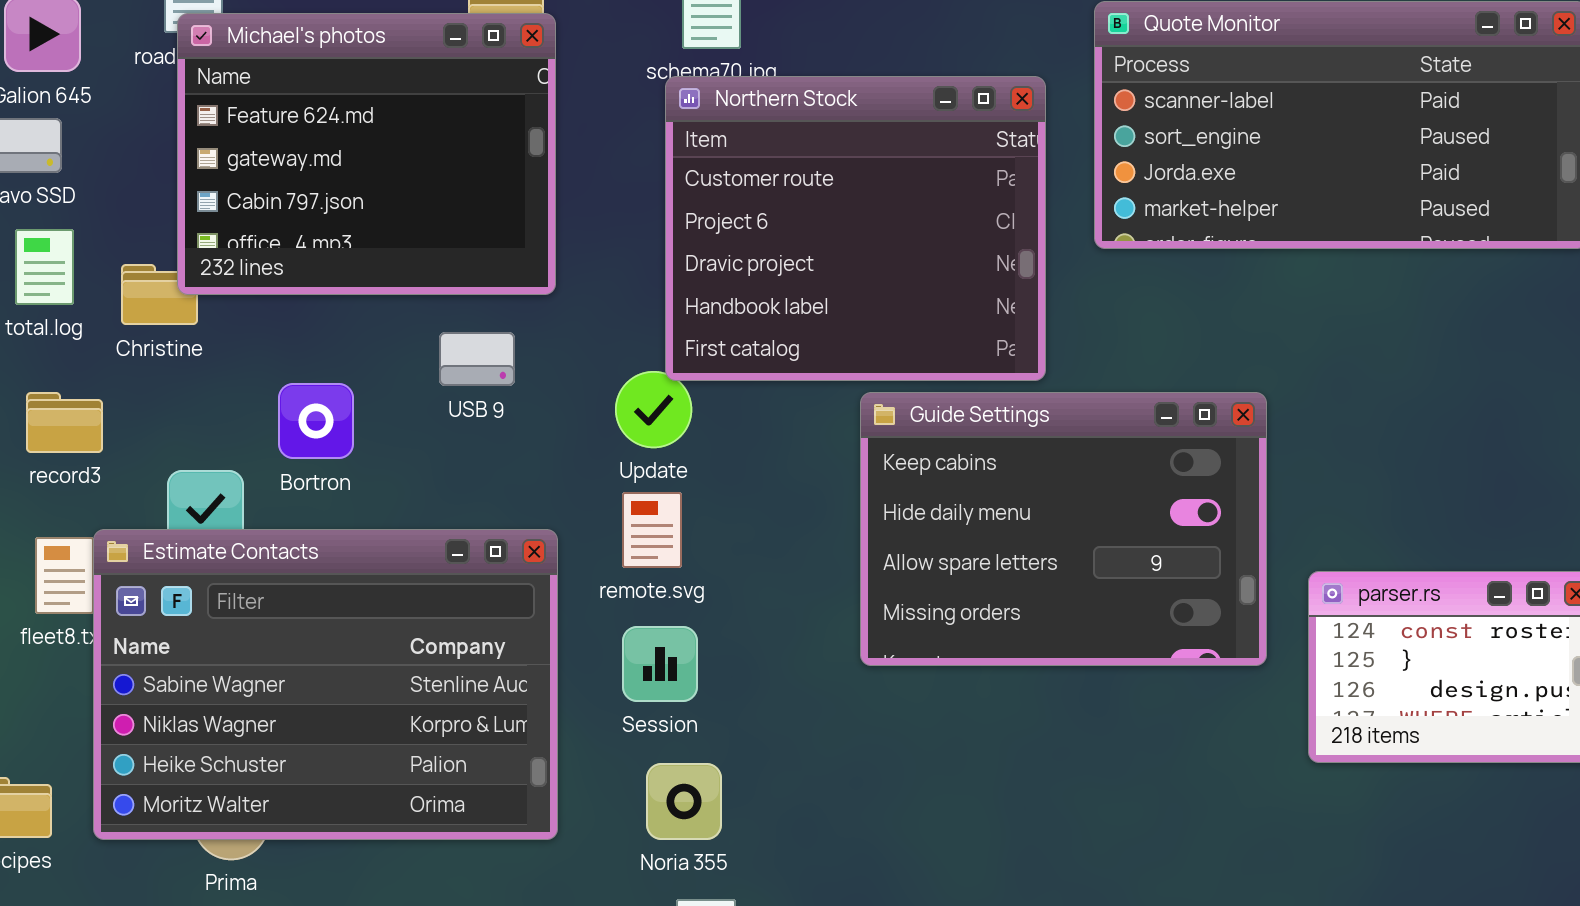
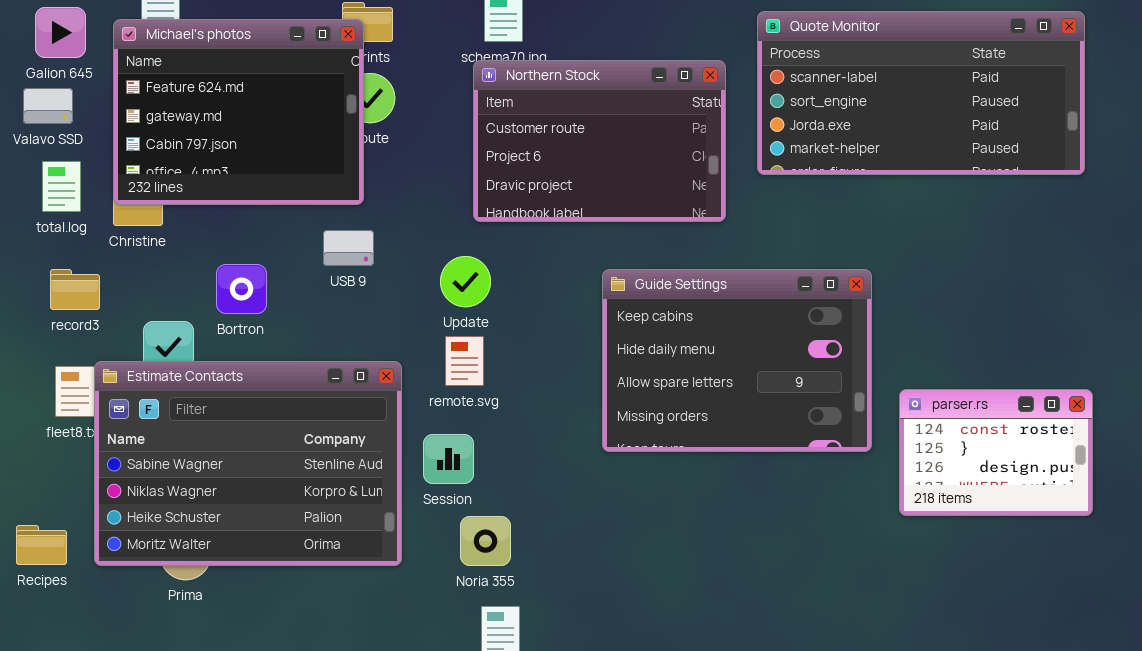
Michael's photos: [177,13,556,295] -> [113,19,364,205], moved
Northern Stock: [665,76,1046,381] -> [473,60,726,222], resized
Session: [622,626,698,702] -> [423,434,474,484], moved

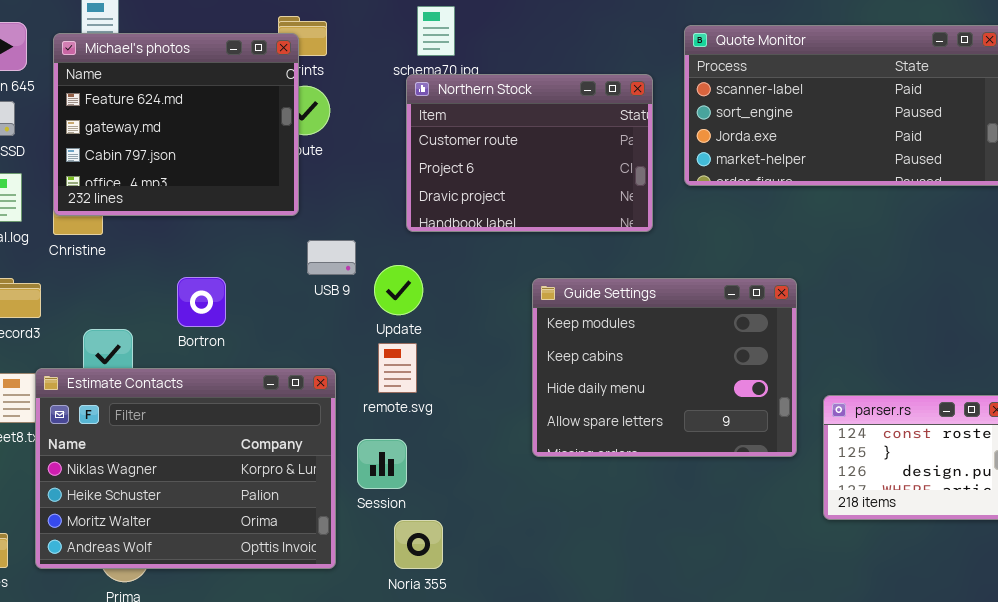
USB 9: [323,230,374,266] -> [307,240,356,275], moved
Bortron: [216,264,267,314] -> [177,277,226,327], moved
Guide Settings: [602,269,872,452] -> [532,278,797,457], scrolled up 1 row
Estimate Contacts: [94,361,402,566] -> [35,368,336,569], scrolled down 1 row

